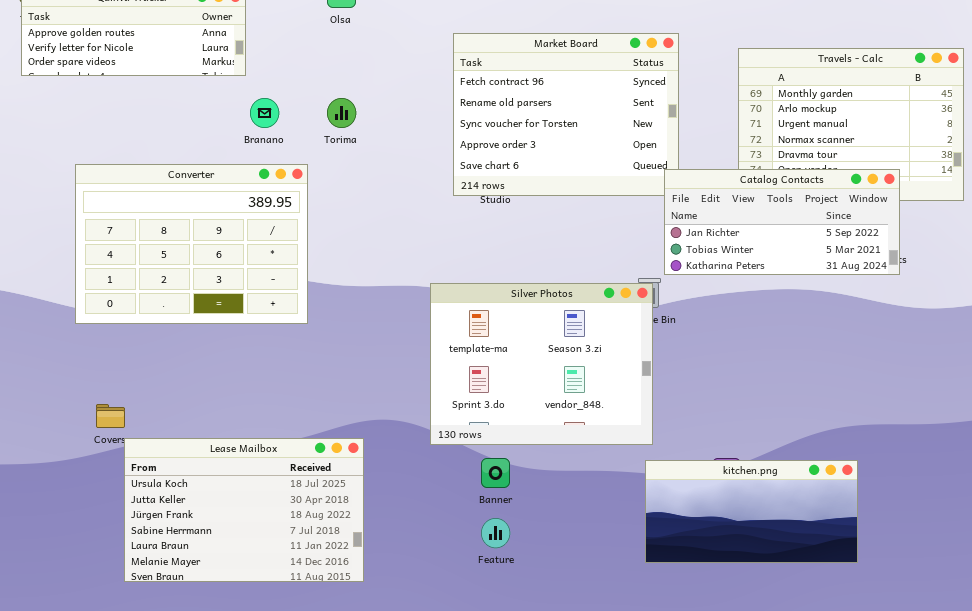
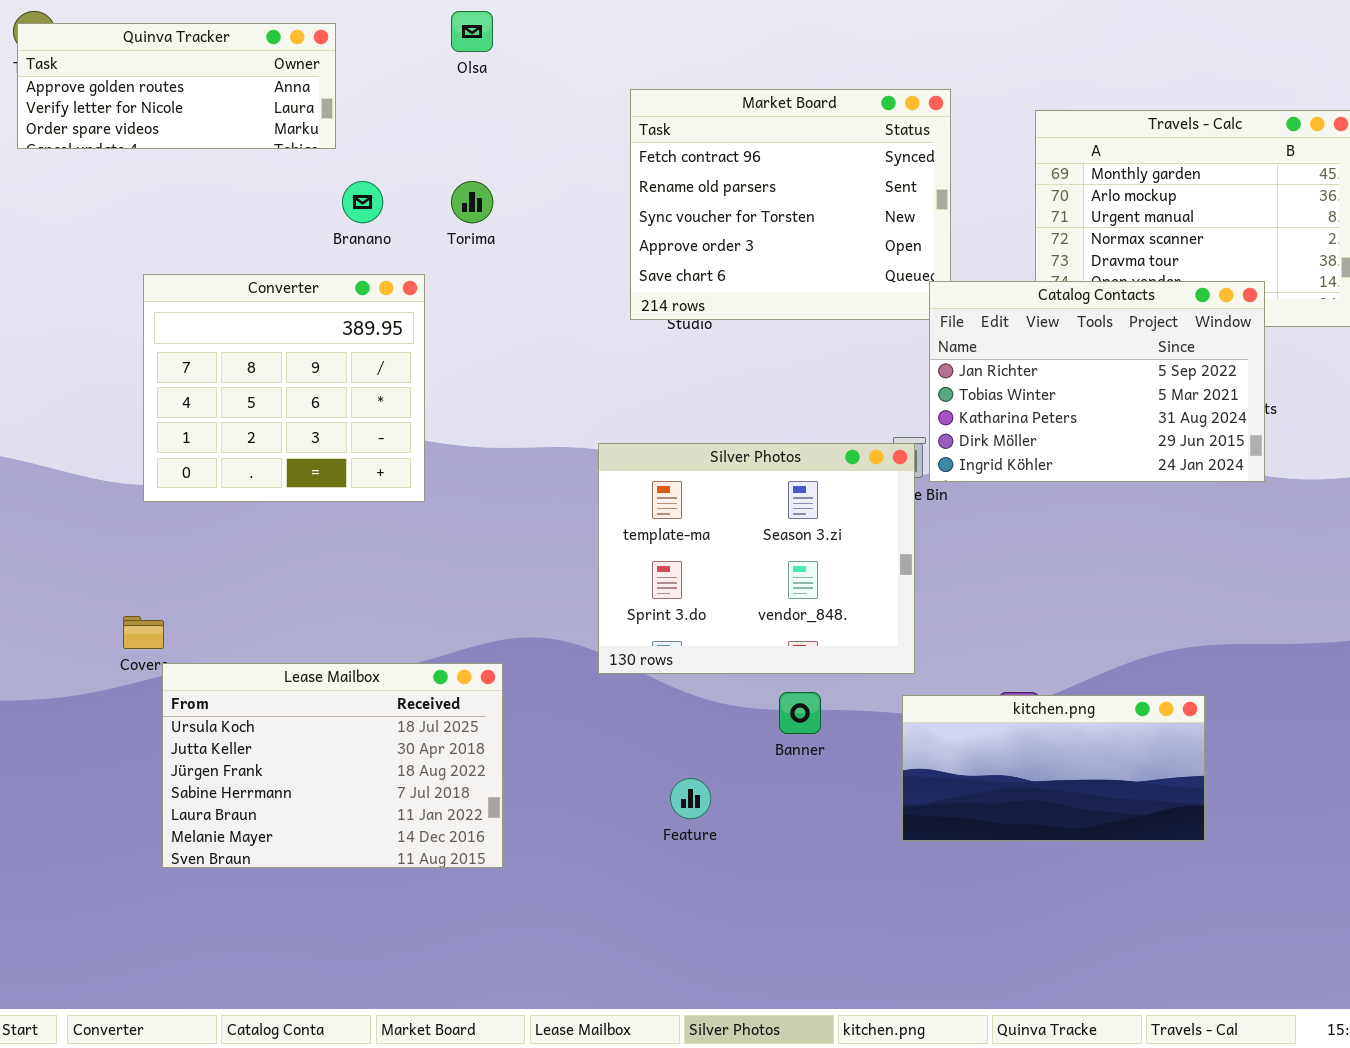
Converter: [75,164,308,324] -> [143,274,425,502], resized
Catalog Contacts: [664,169,900,275] -> [929,281,1265,482], resized
Banner: [481,458,510,488] -> [779,692,821,734], moved

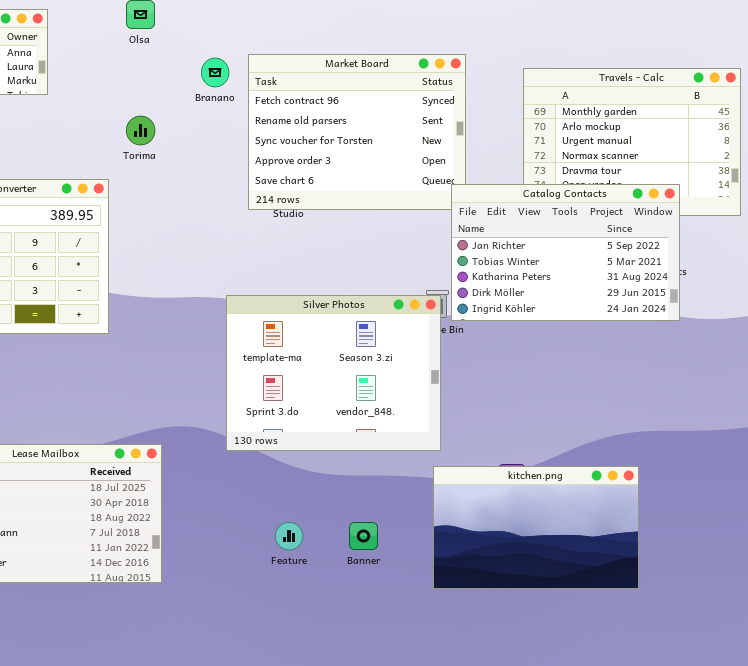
Branano: [342,181,383,223] -> [201,58,229,87], moved
Banner: [779,692,821,734] -> [349,522,378,550], moved
kitchen.png: [902,695,1205,841] -> [433,466,639,589], resized

